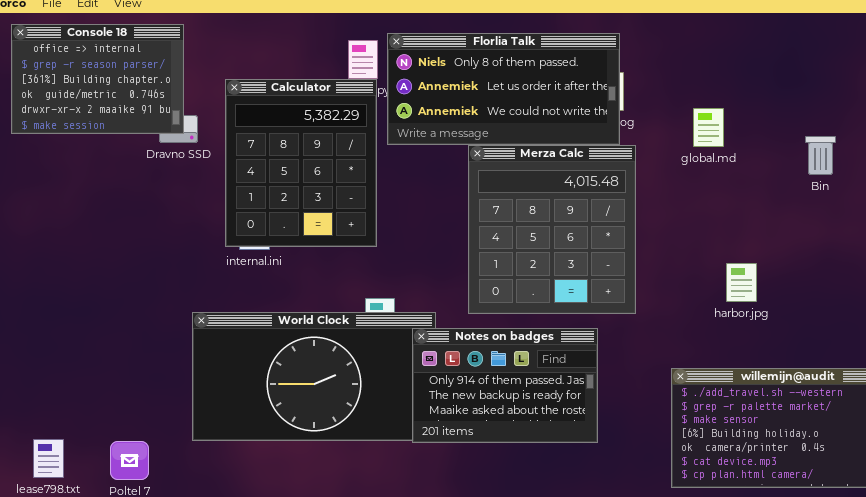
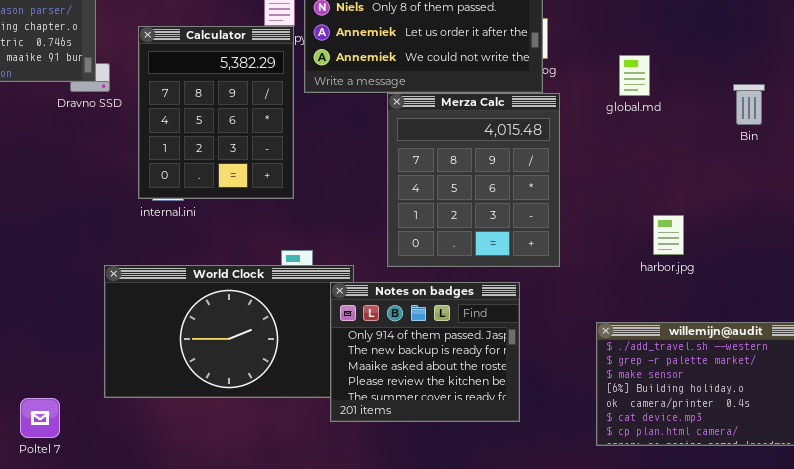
Notes on badges: [412,328,598,443] -> [330,282,520,422], resized

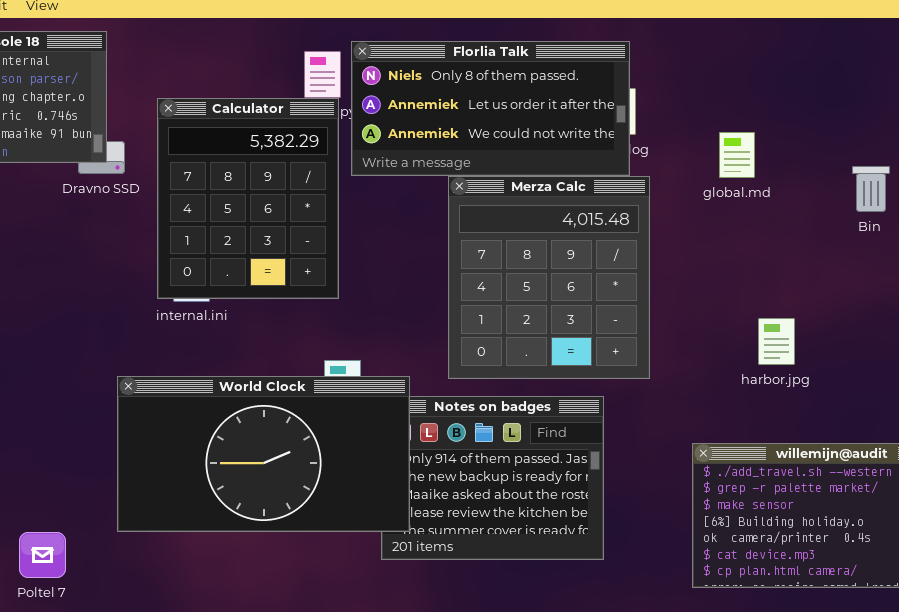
World Clock: [104,265,354,398] -> [117,376,410,532], raised

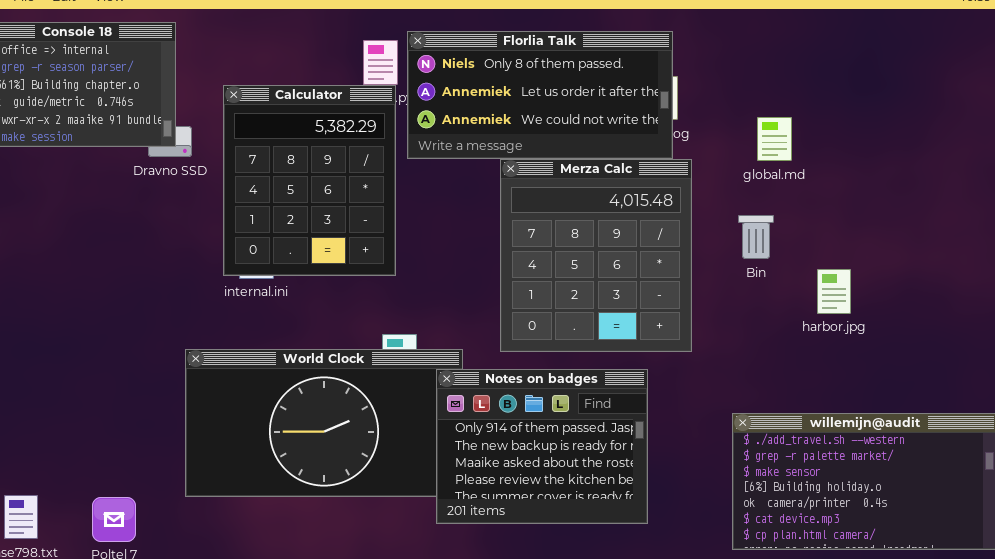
Bin: [852,166,890,212] -> [738,215,774,259], moved
harbor.jpg: [758,318,795,365] -> [817,269,851,314], moved
Notes on badges: [381,396,604,560] -> [436,369,648,524], raised

